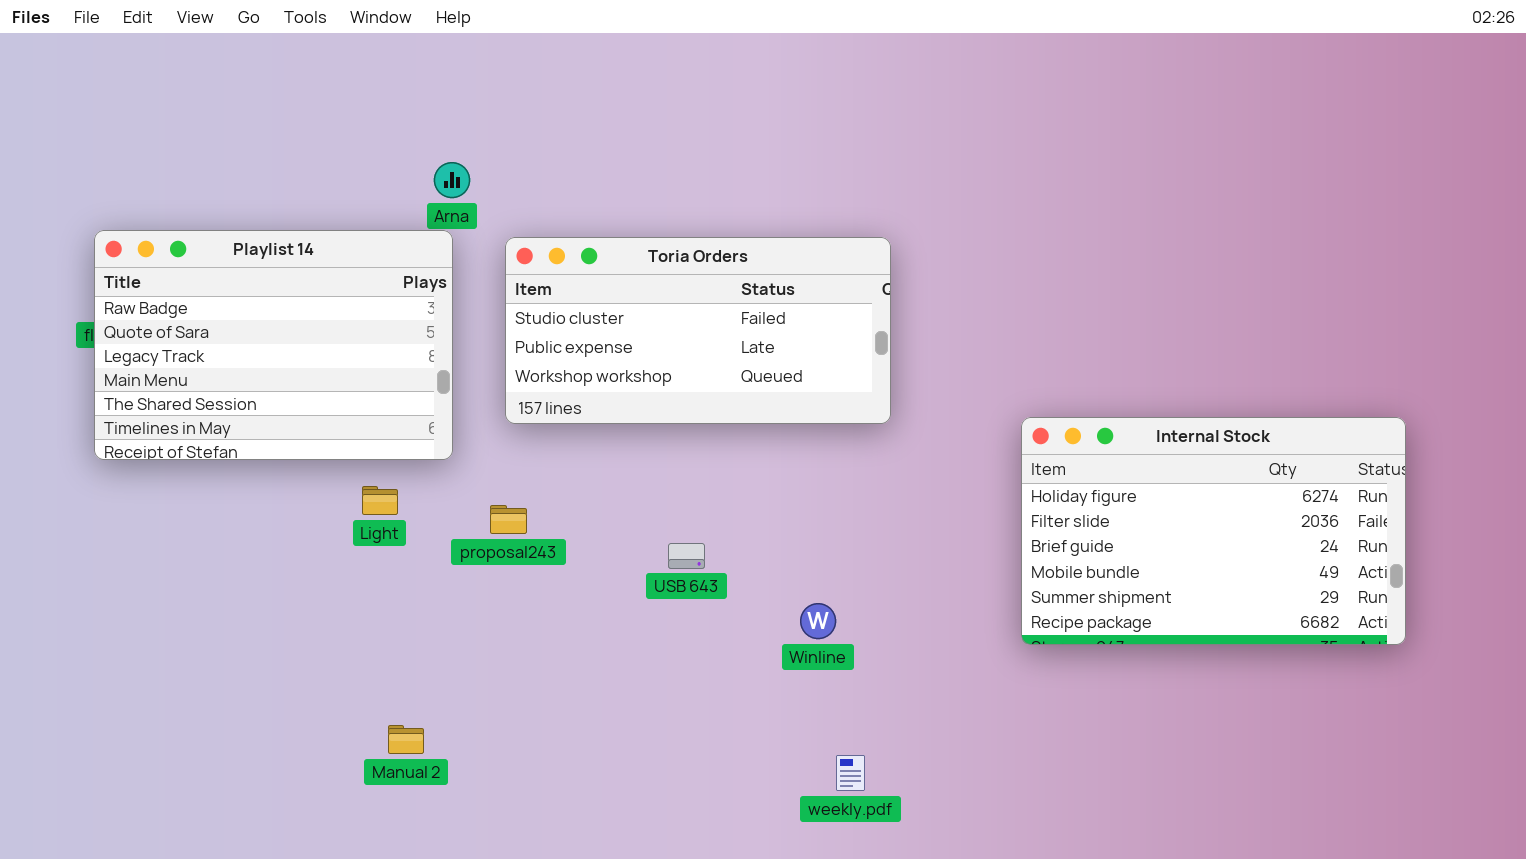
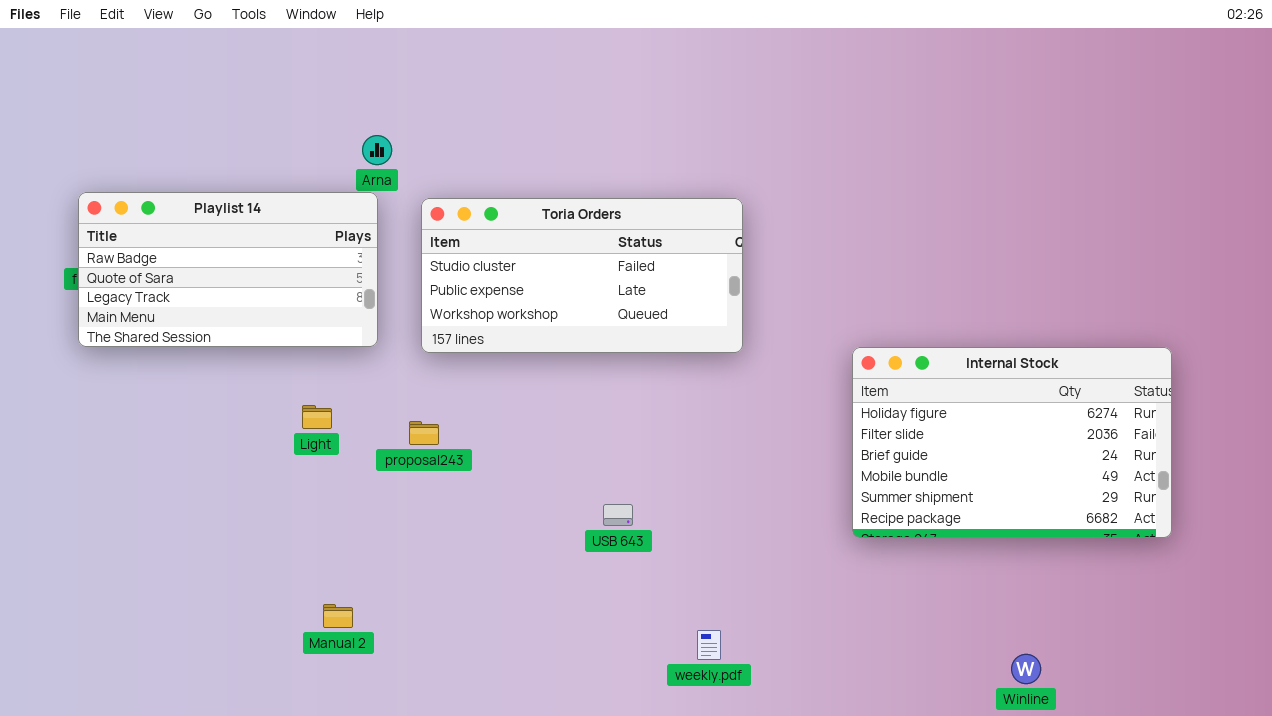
Playlist 14: [94,230,453,460] -> [78,192,378,347], resized
USB 643: [668,543,705,569] -> [603,504,633,526], moved
Winline: [800,603,836,639] -> [1011,654,1041,684], moved

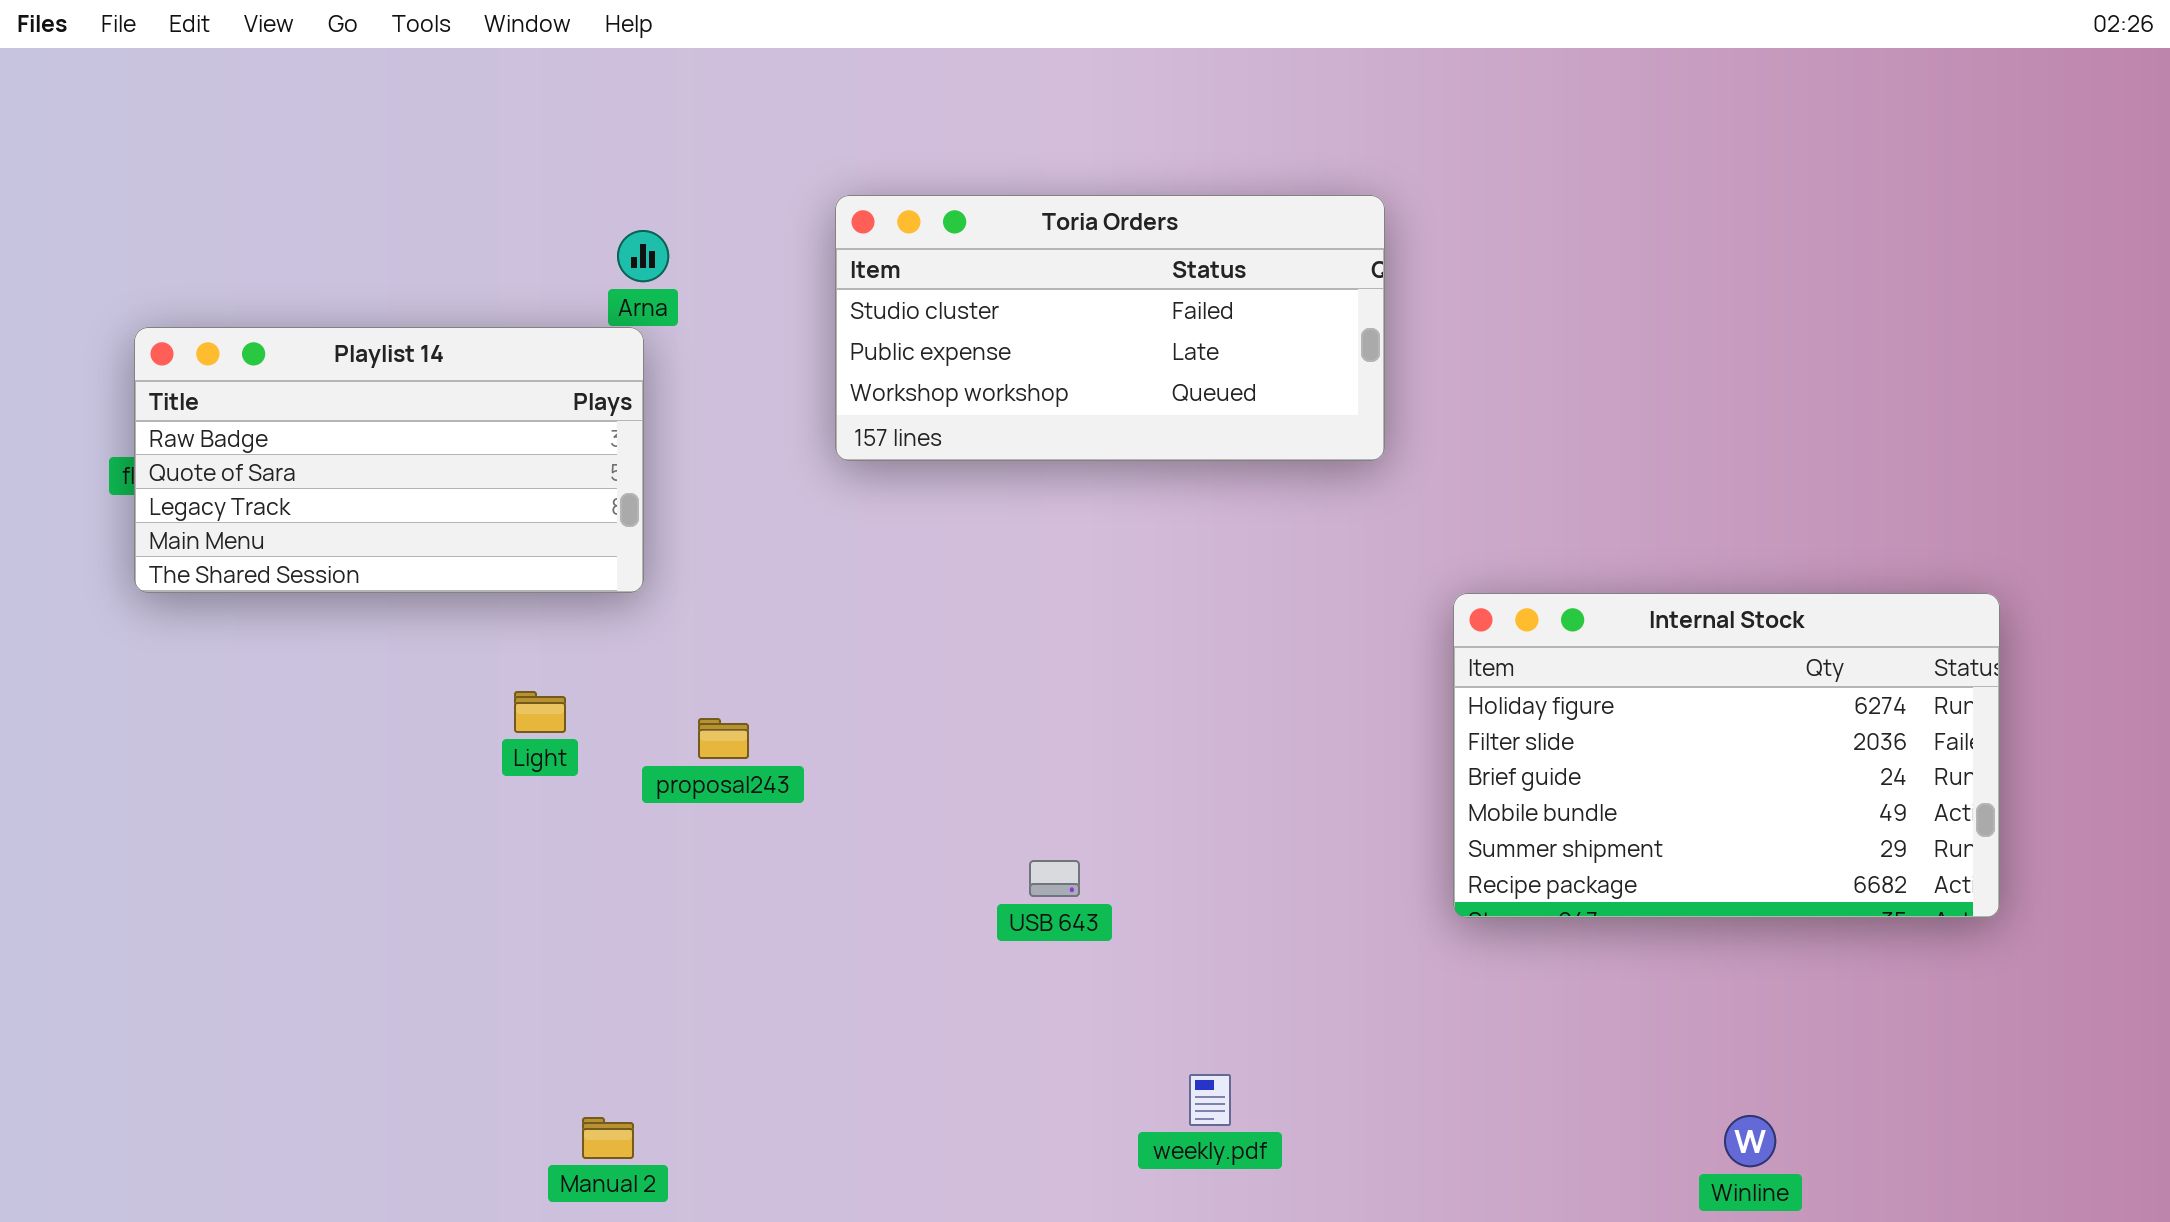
Toria Orders: [421,198,743,353] -> [835,195,1385,461], moved
Manual 2: [323,604,353,628] -> [582,1117,634,1159], moved

